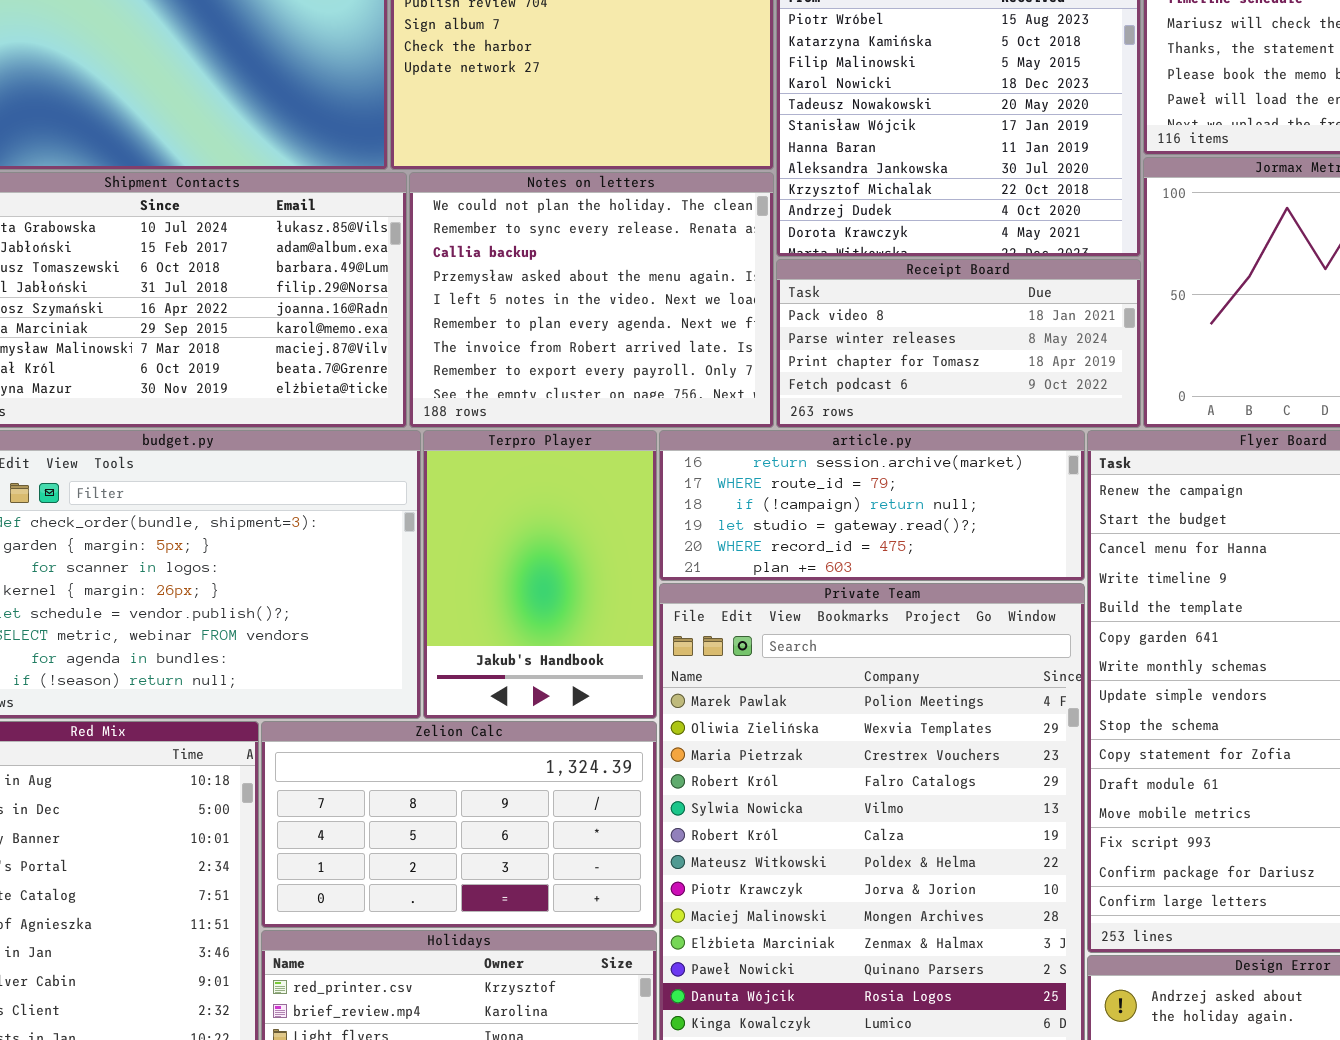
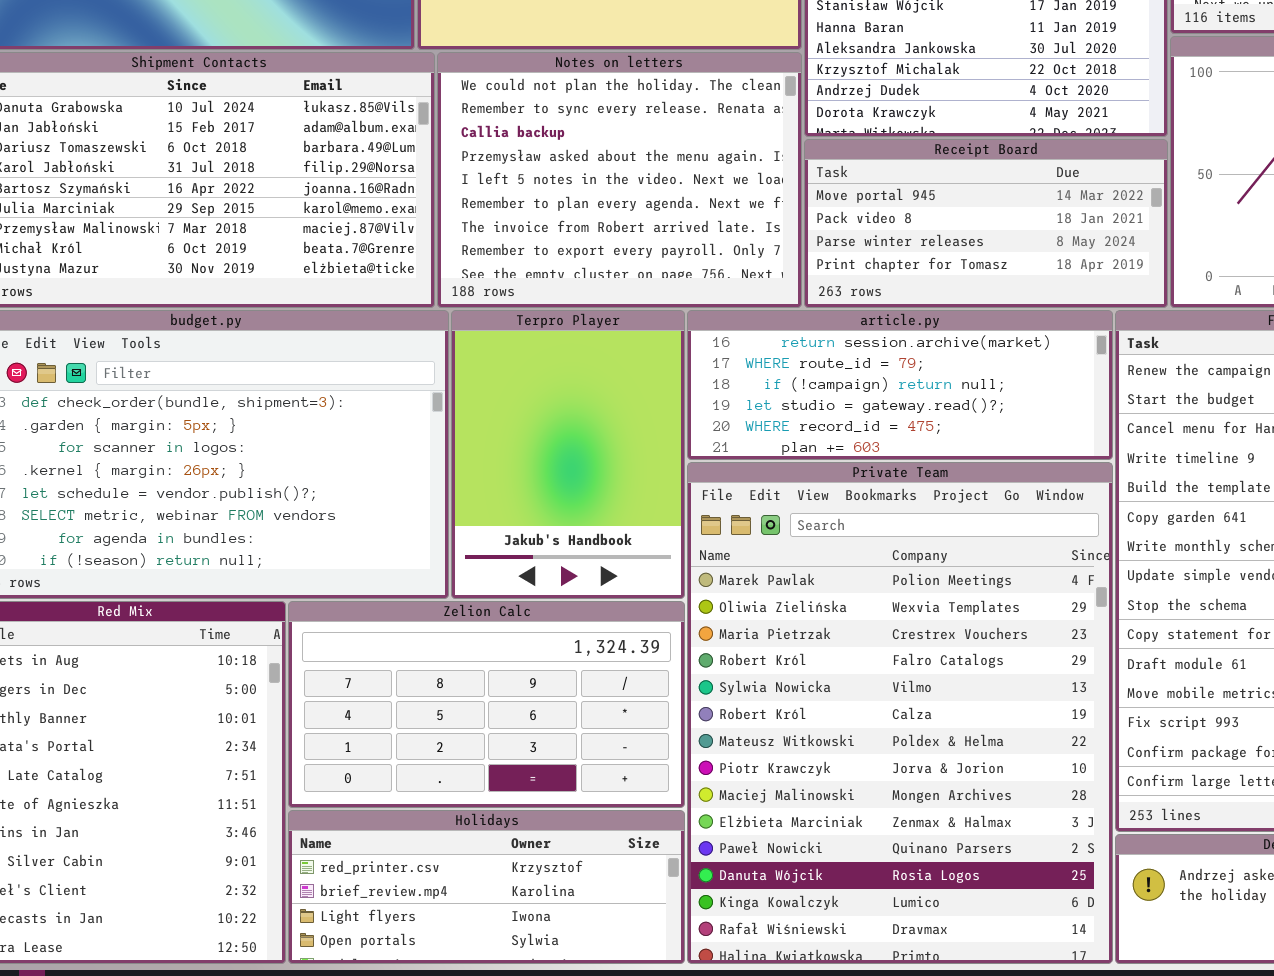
Receipt Board: [776,259,1141,428] -> [804,139,1168,308], scrolled up 1 row

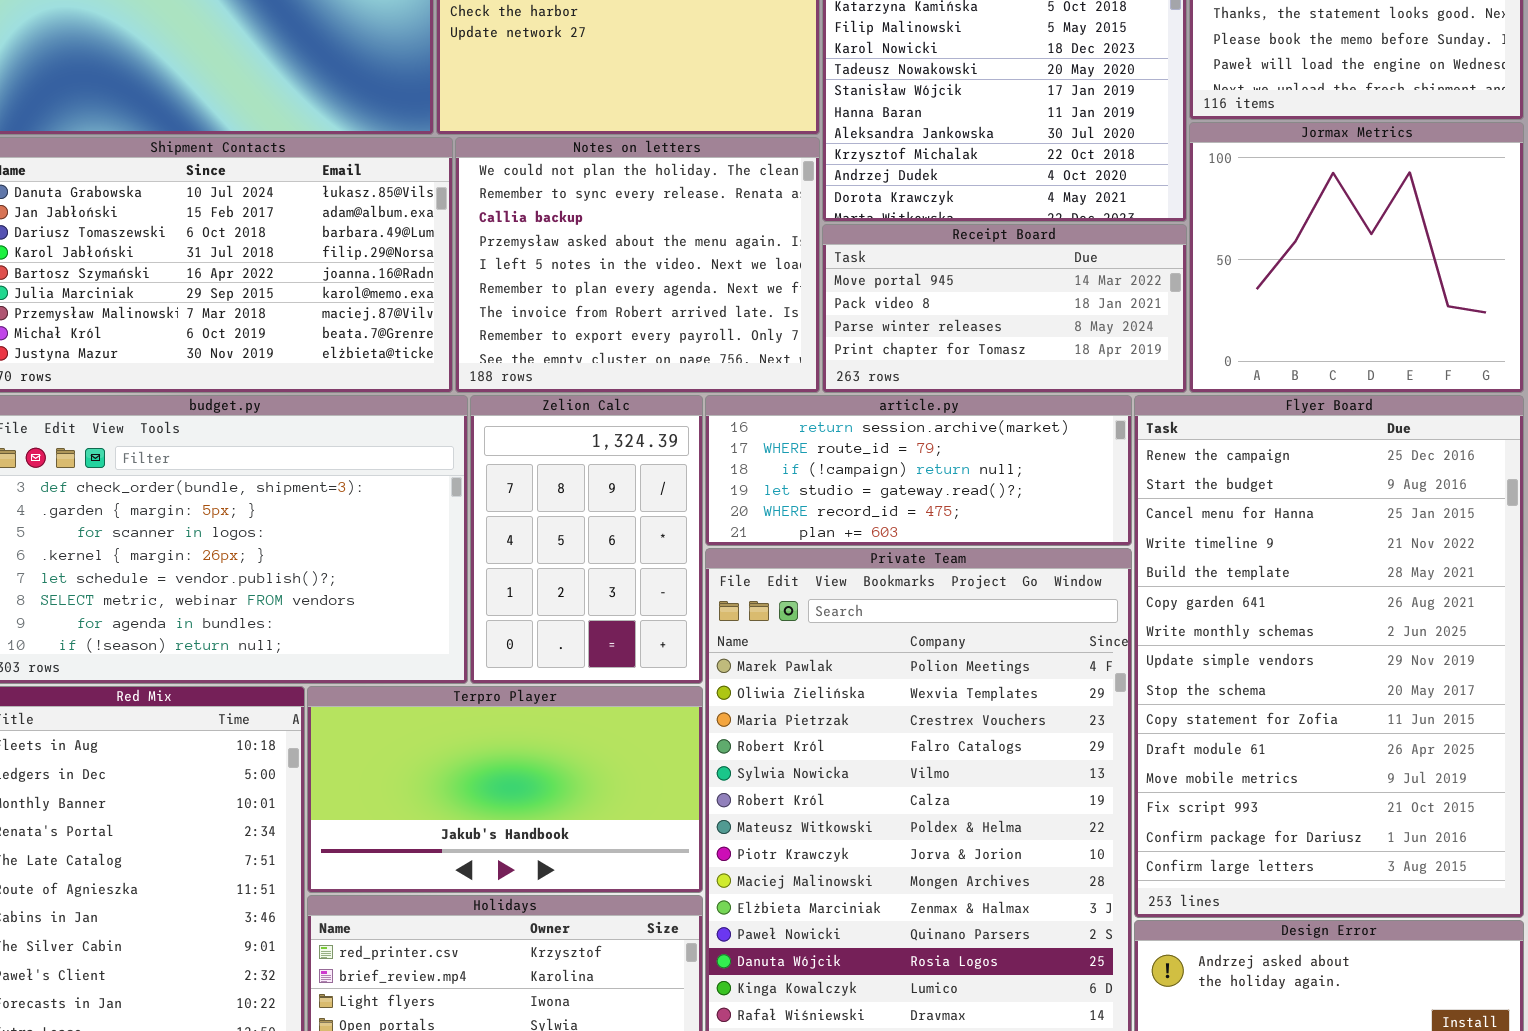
Terpro Player: [451,310,685,599] -> [307,686,703,893], moved, resized
Zelion Calc: [288,601,685,808] -> [470,395,703,684], moved, resized

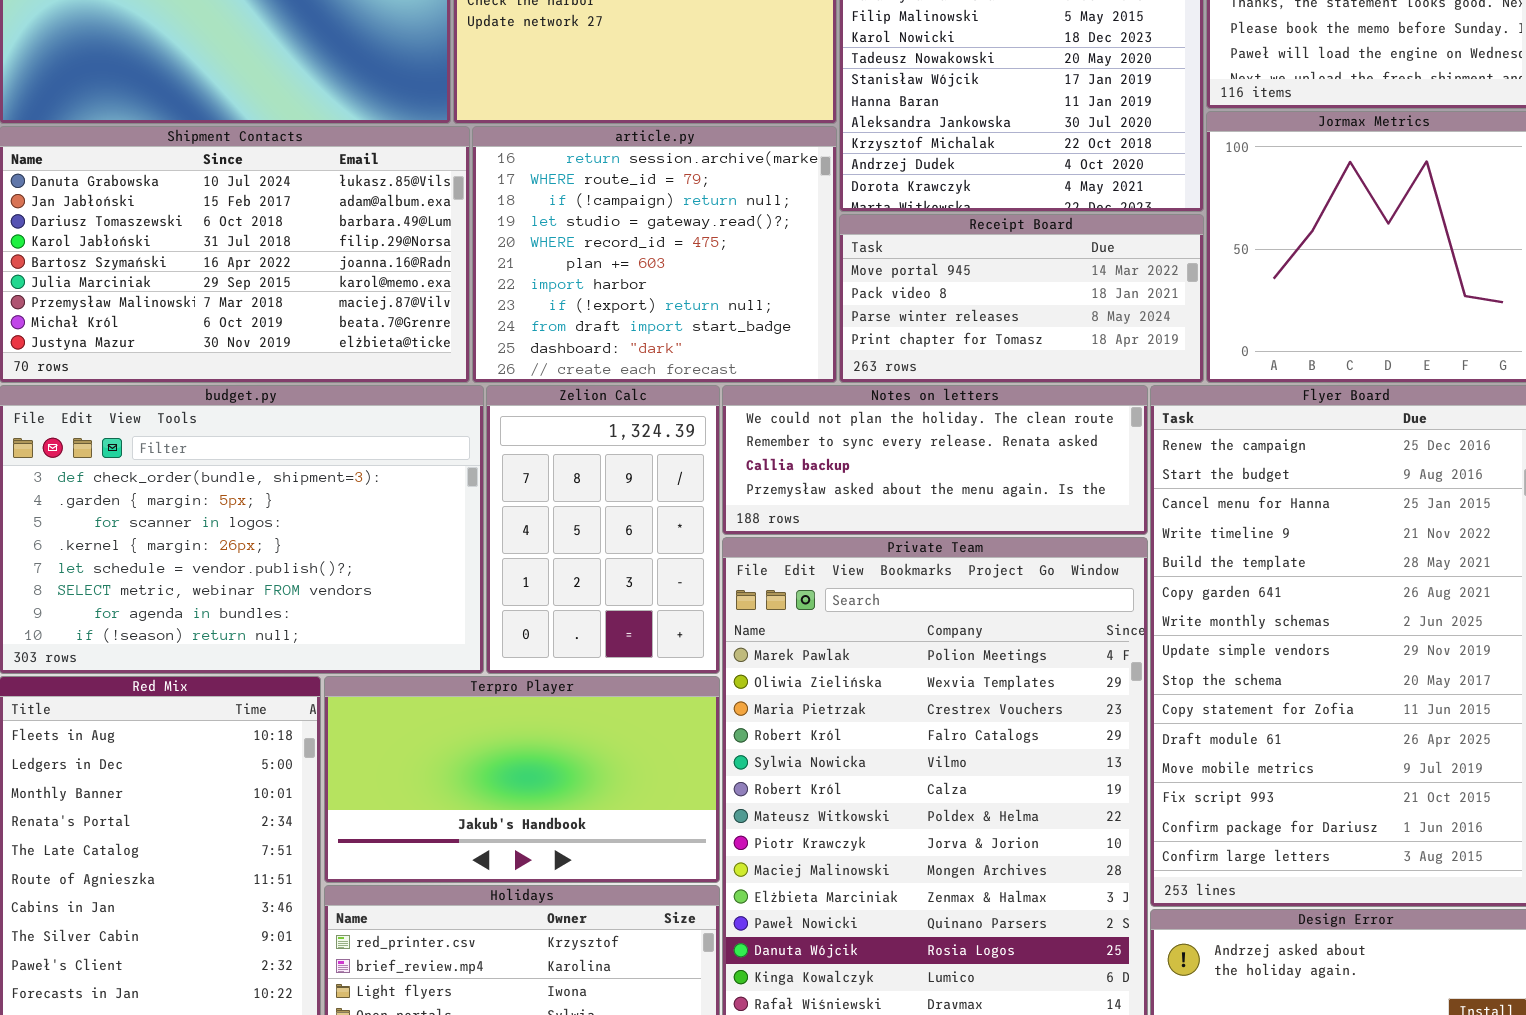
Notes on letters: [455,137,820,393] -> [722,385,1148,535], moved, resized
article.py: [705,395,1132,546] -> [472,126,837,383], moved, resized

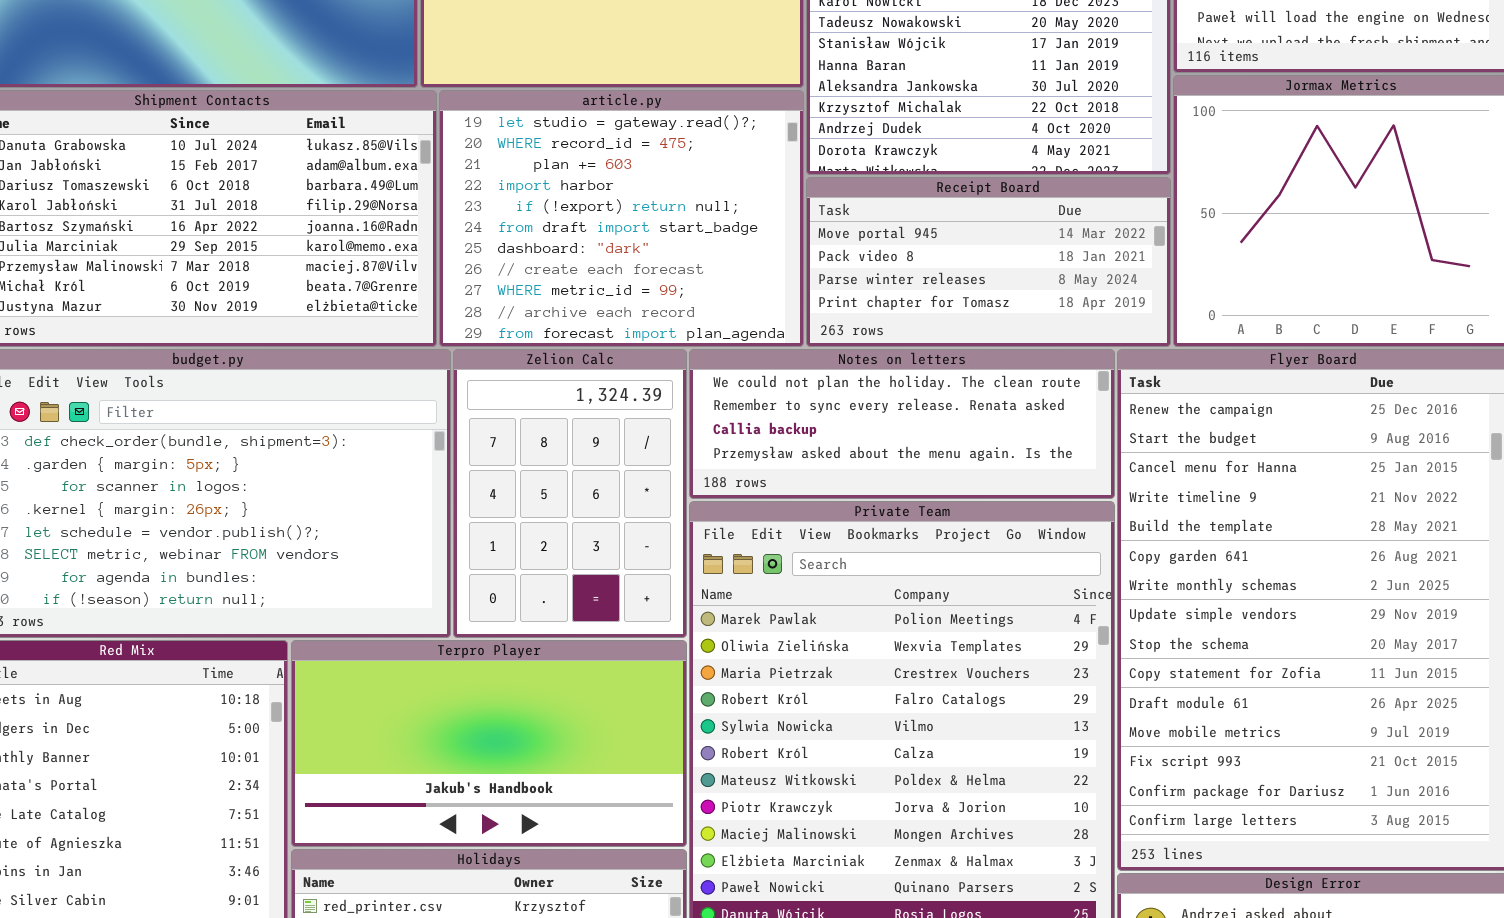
article.py: [472,126,837,383] -> [439,90,804,347], scrolled down 3 rows

